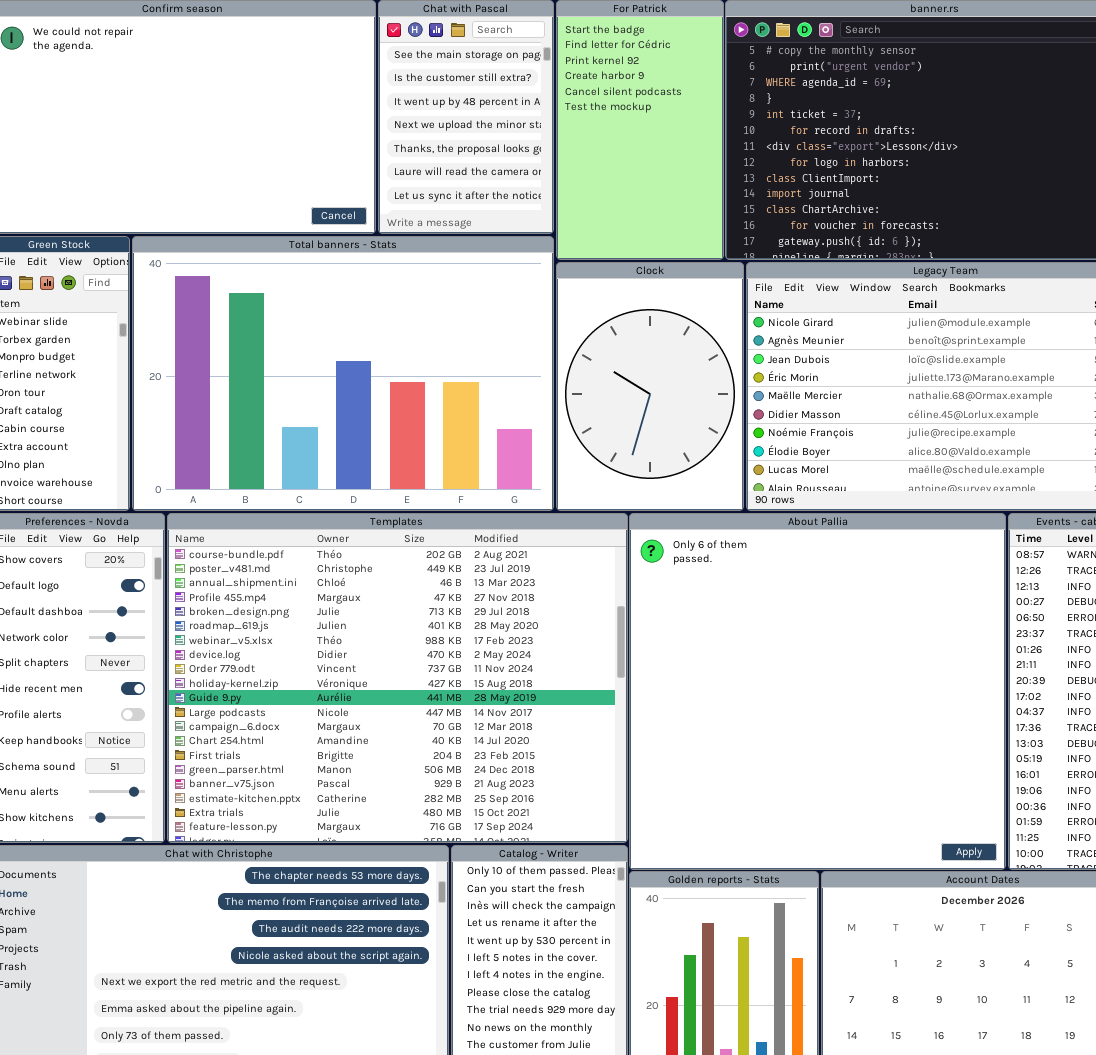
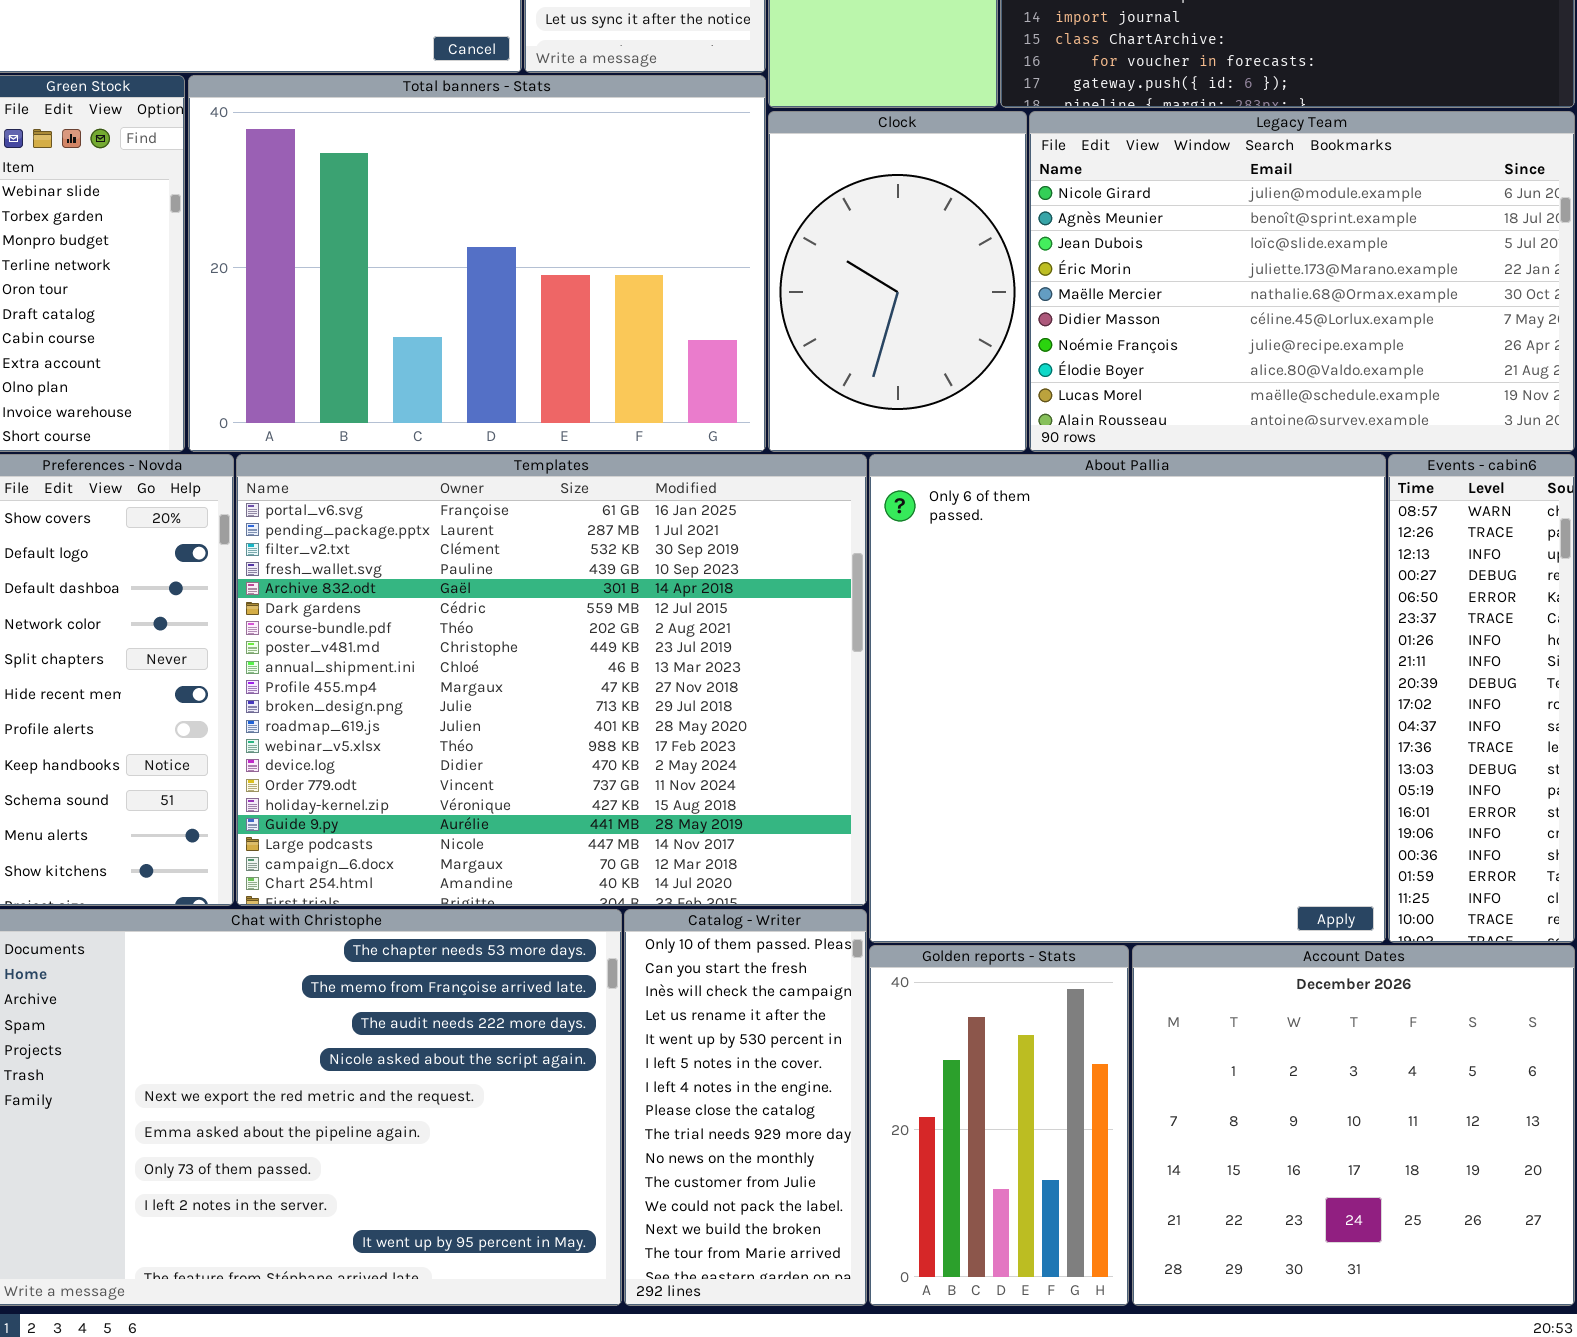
Templates: [167,513,628,843] -> [236,454,867,906], scrolled up 6 rows

